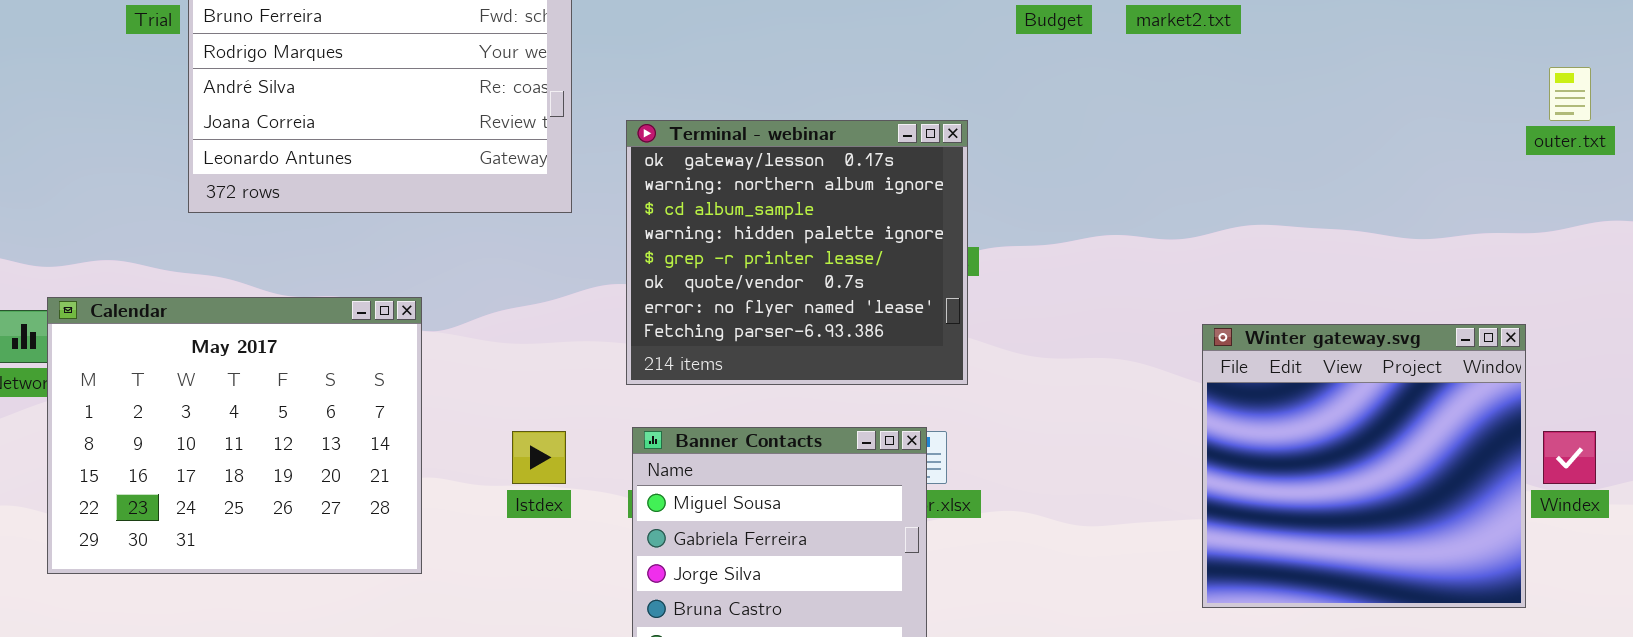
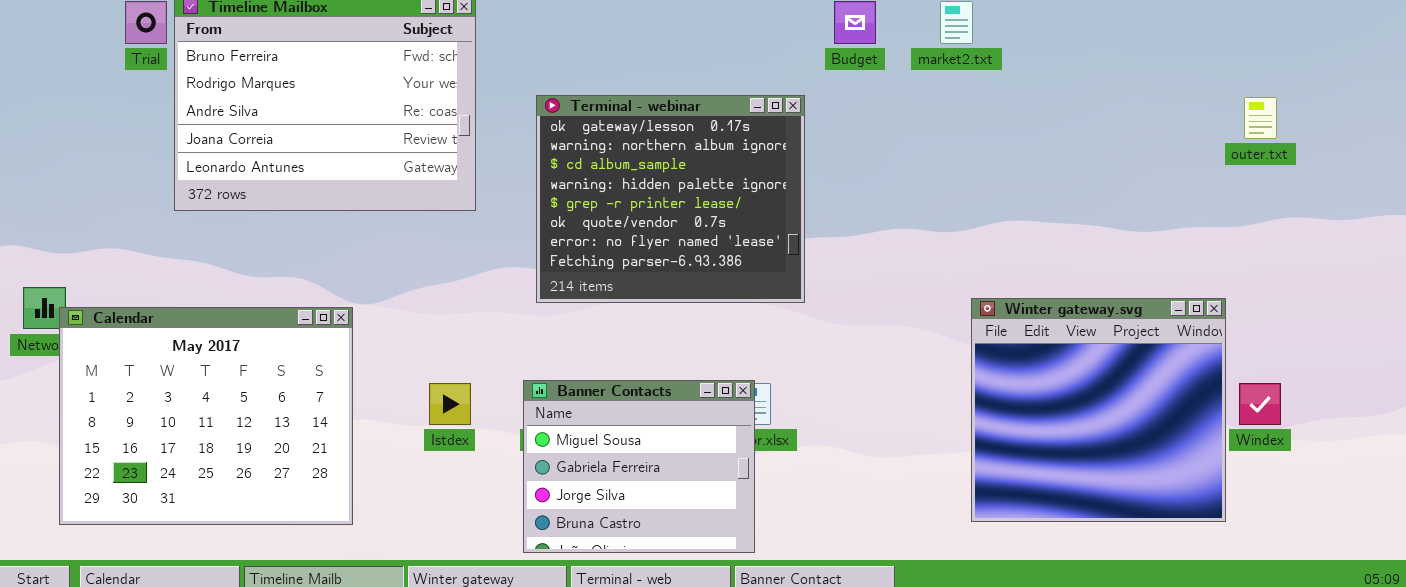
Terminal - webinar: [626,120,968,385] -> [536,95,805,303], moved
Calendar: [47,297,422,574] -> [59,307,353,525], moved

